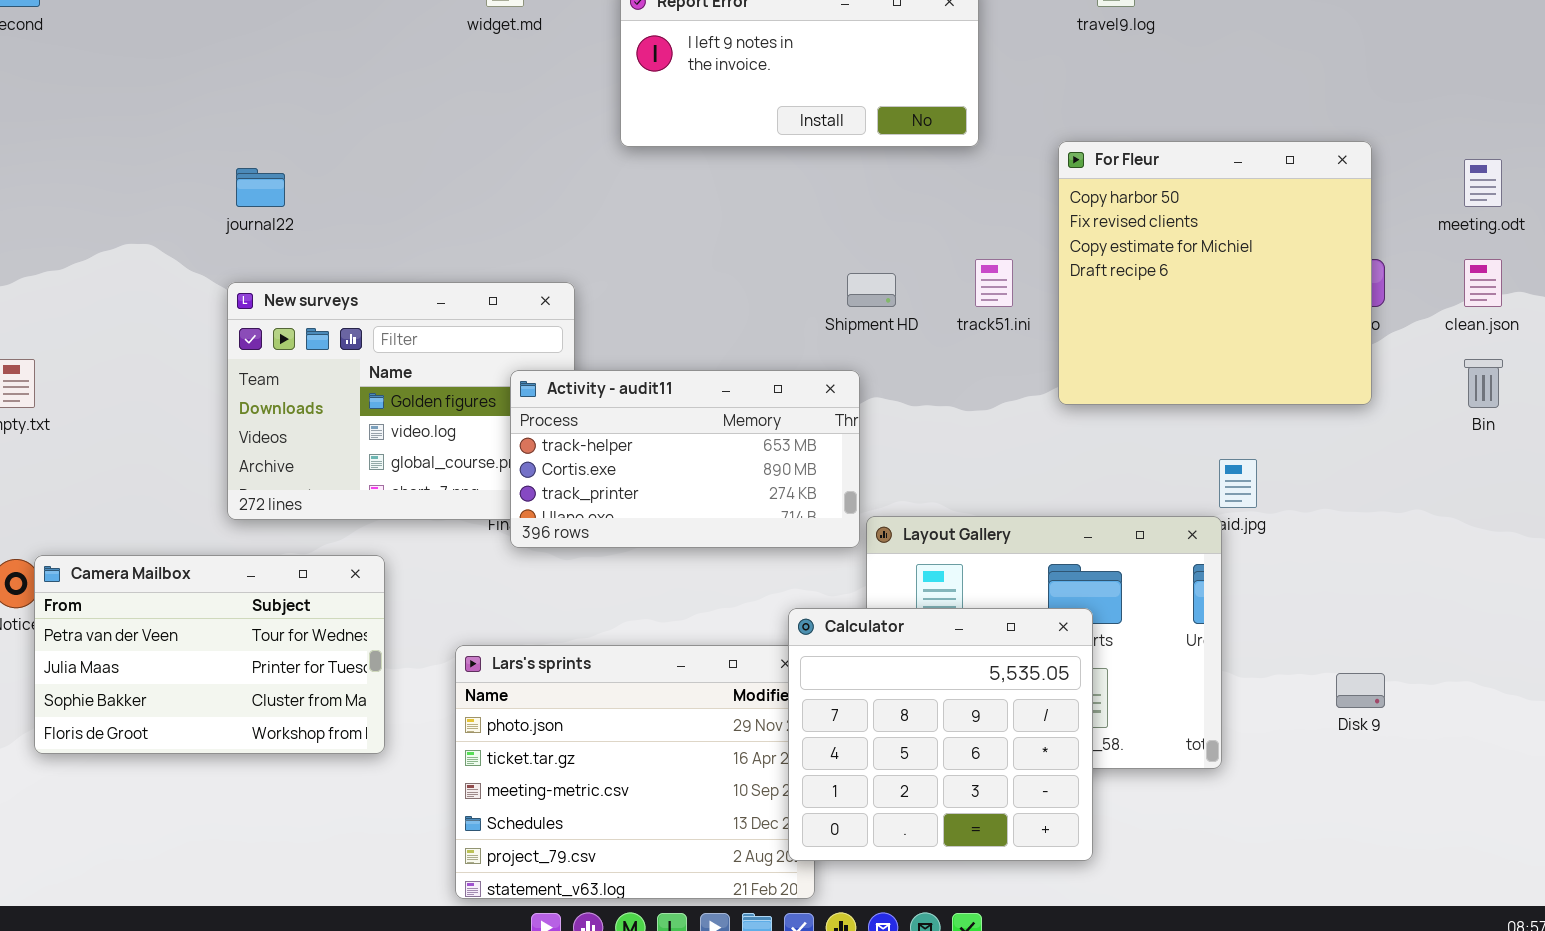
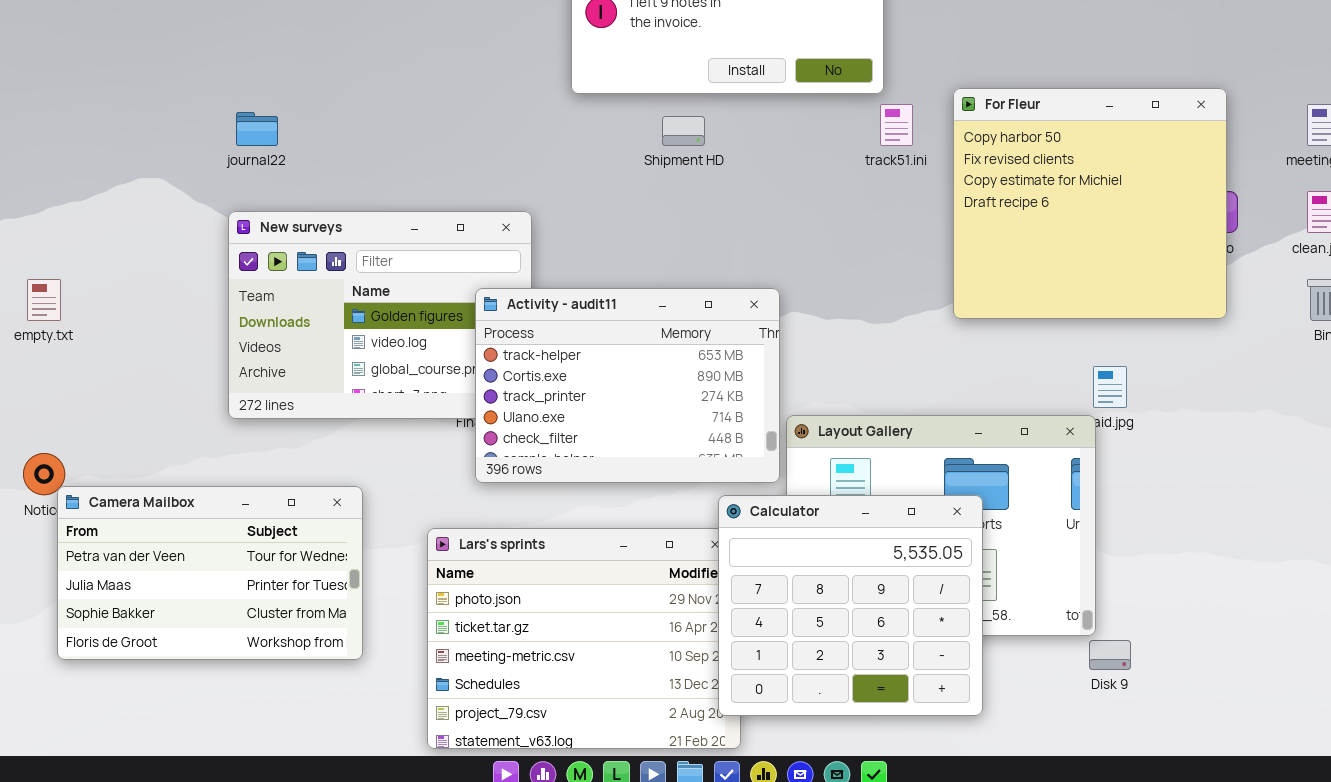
track51.ini: [975,259,1013,307] -> [880,104,913,146], moved
Shipment HD: [847,273,896,307] -> [662,116,705,146], moved
Activity - audit11: [510,370,860,548] -> [475,288,780,483], resized
Camera Mailbox: [34,555,385,754] -> [57,486,363,660], moved
Disk 9: [1336,673,1385,708] -> [1089,640,1131,670], moved

